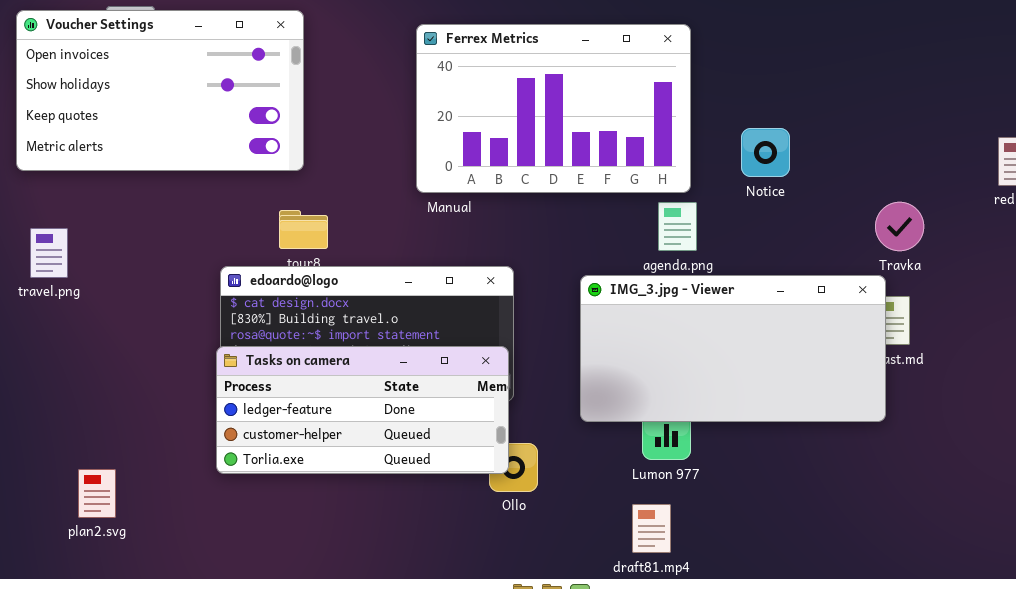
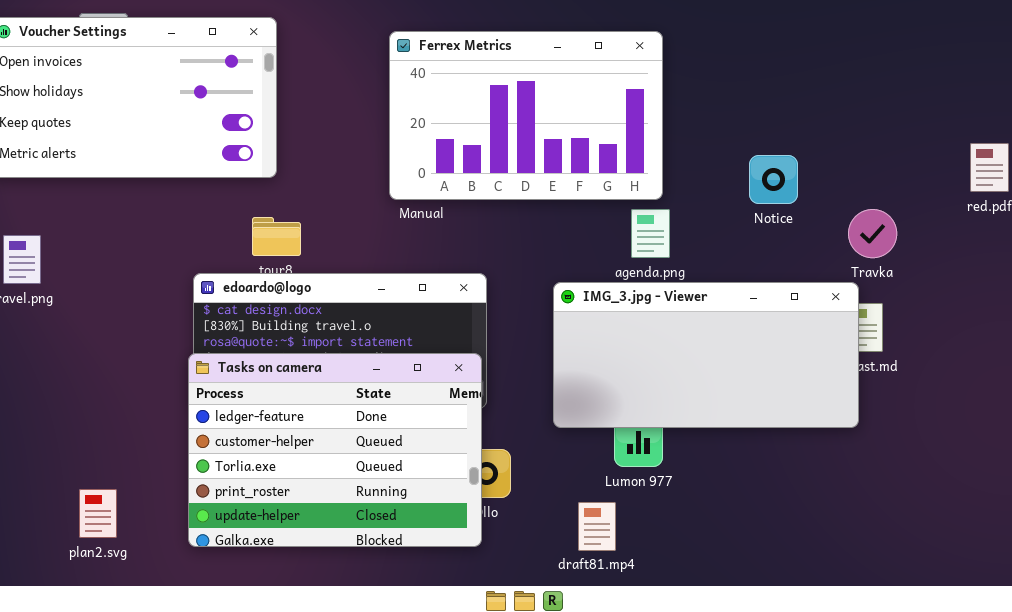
Notice: [741,128,790,177] -> [749,155,798,204], moved
Tasks on camera: [216,346,509,474] -> [188,353,482,547], resized
plan2.svg: [78,469,116,518] -> [79,489,117,538], moved
draft81.mp4: [632,504,671,553] -> [578,502,616,551], moved

